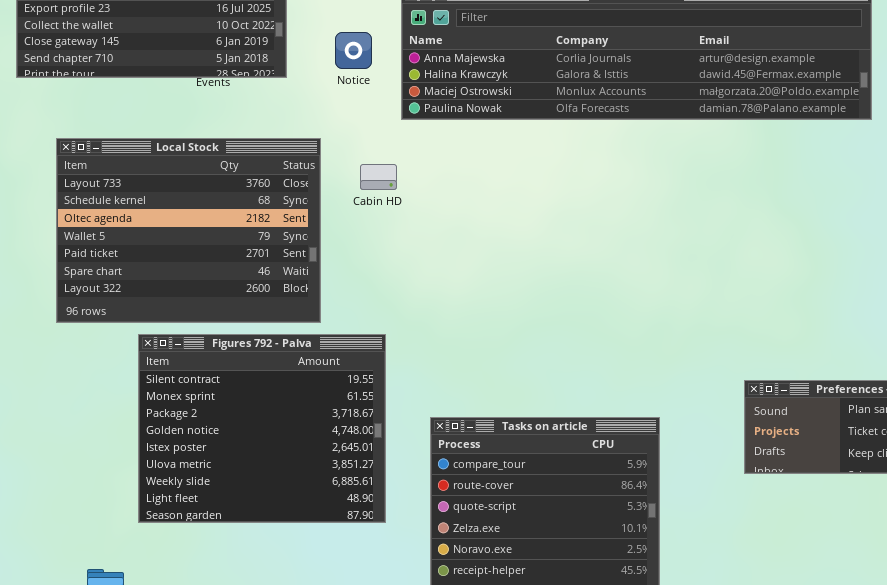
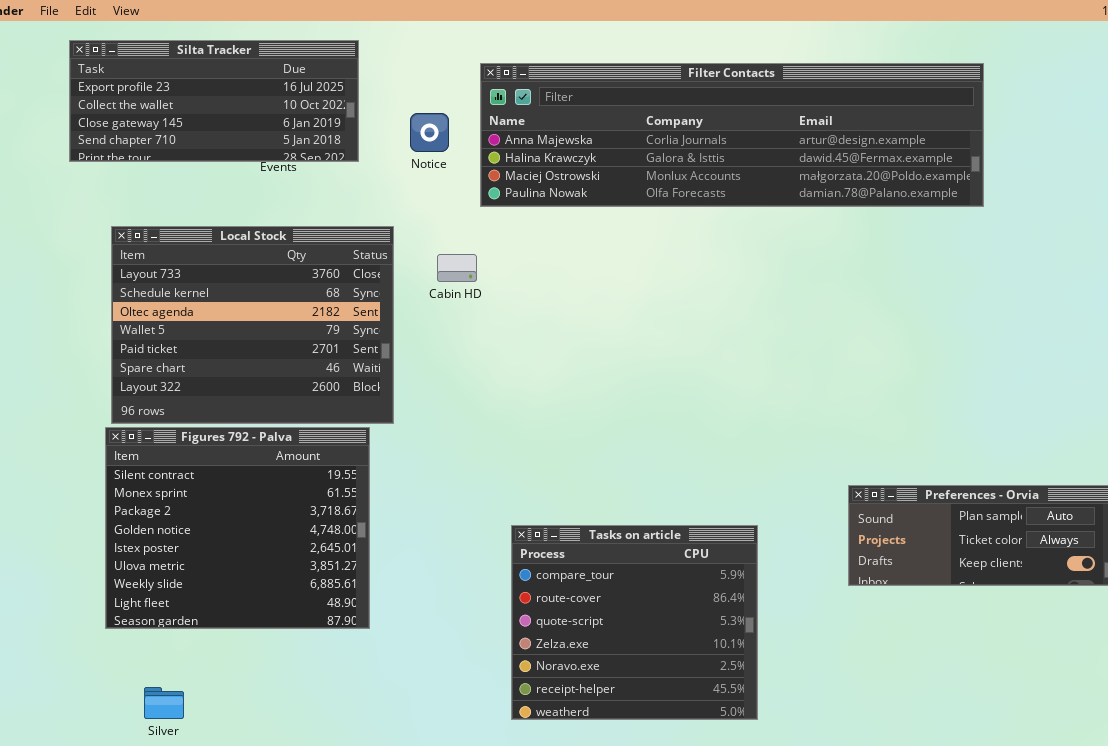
Figures 792 - Palva: [138,334,386,523] -> [105,427,370,629], moved

